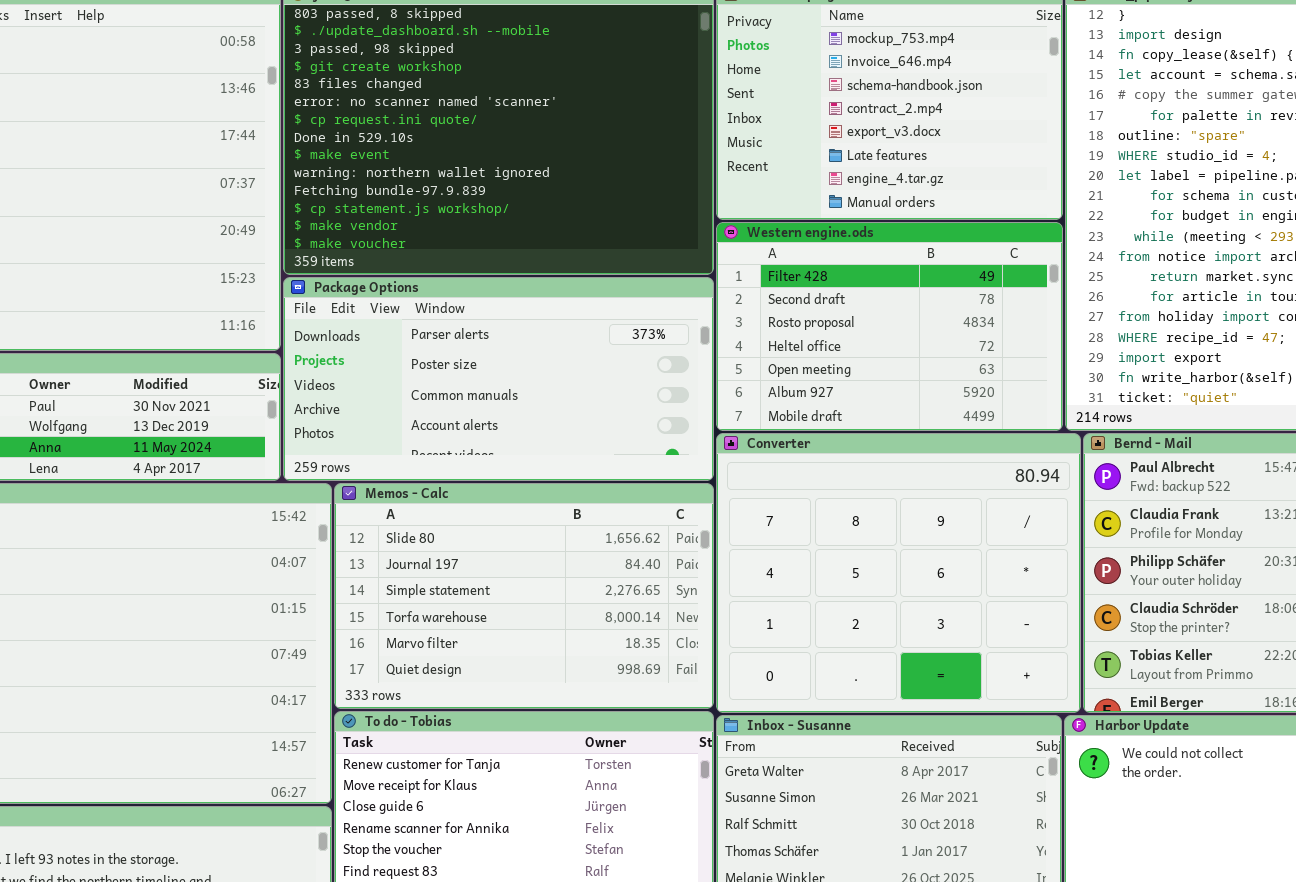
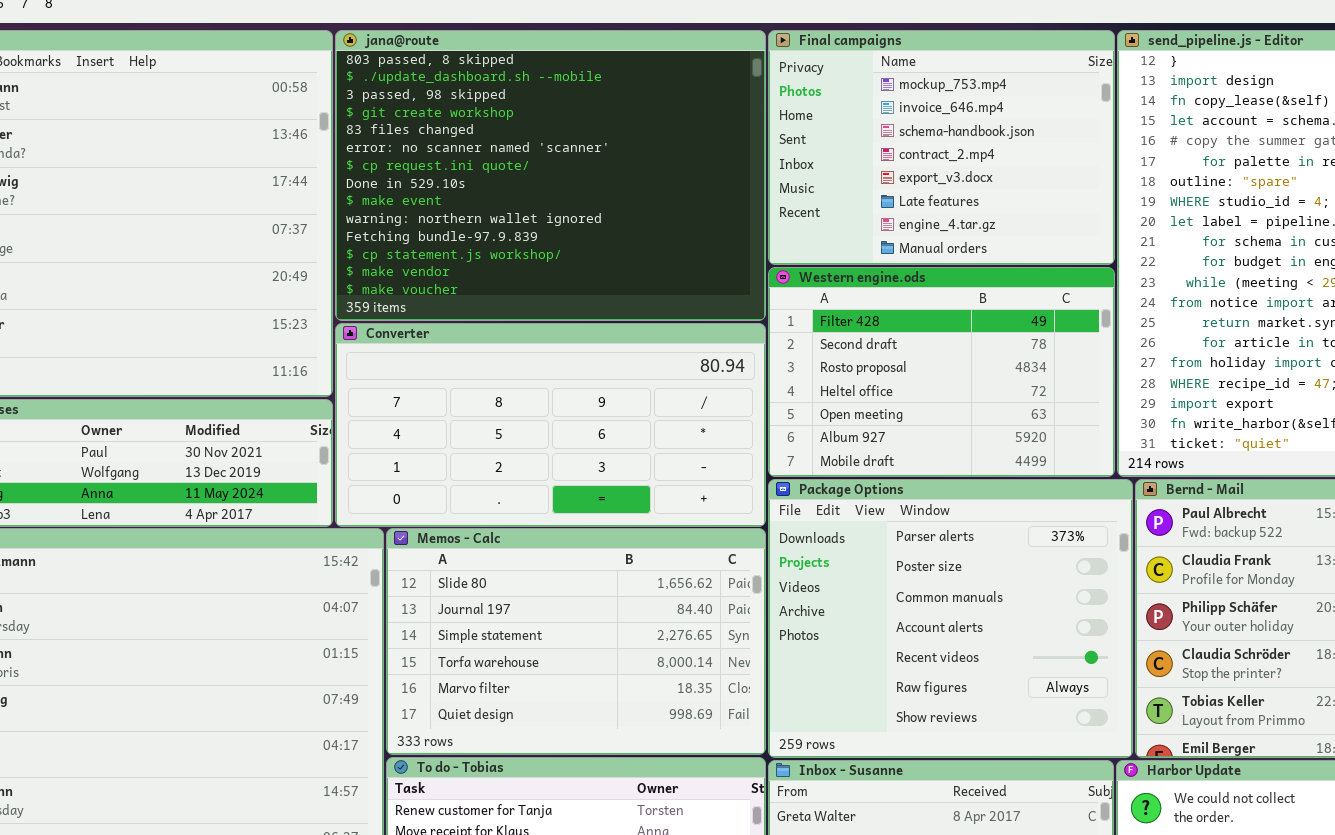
Package Options: [283,277,714,481] -> [768,479,1133,758], moved, resized
Converter: [716,433,1081,713] -> [335,323,766,527], moved, resized

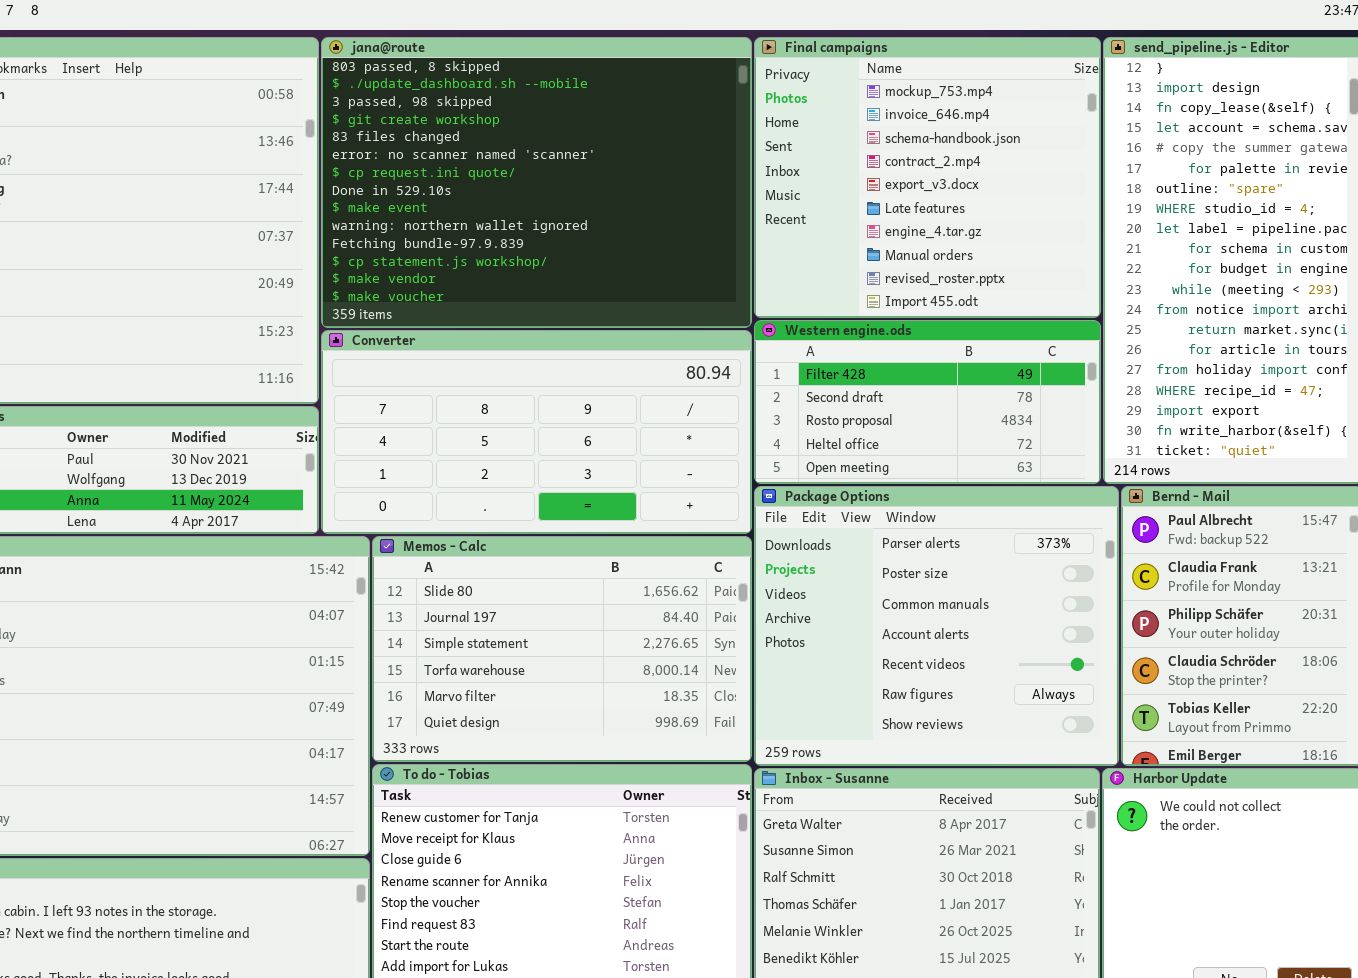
Final campaigns: [768,30,1115,265] -> [754,37,1101,318], resized
Western engine.ods: [768,267,1115,477] -> [754,320,1101,484], resized

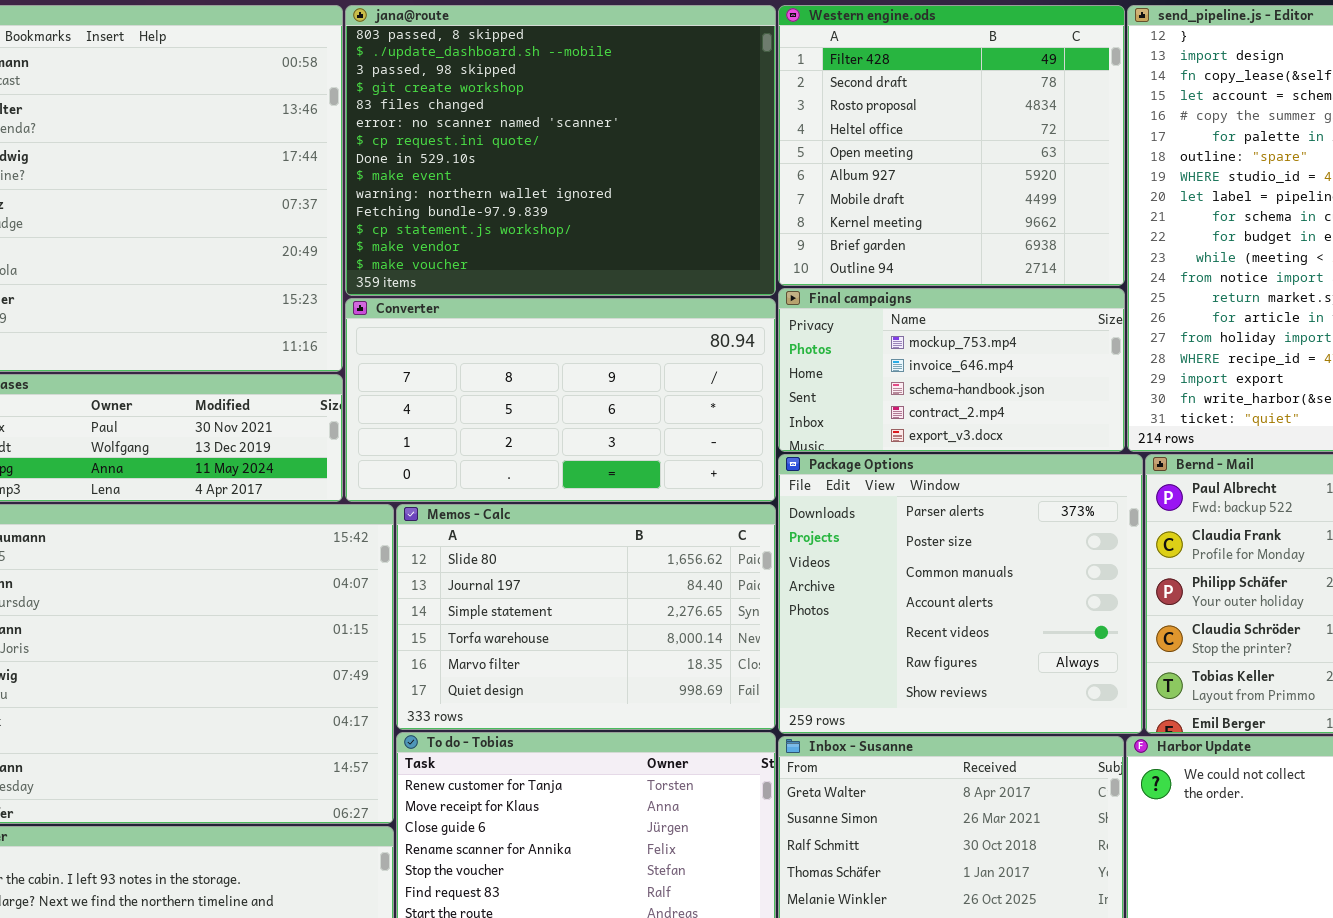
Final campaigns: [754,37,1101,318] -> [778,288,1125,452], moved, resized
Western engine.ods: [754,320,1101,484] -> [778,5,1125,286], moved, resized

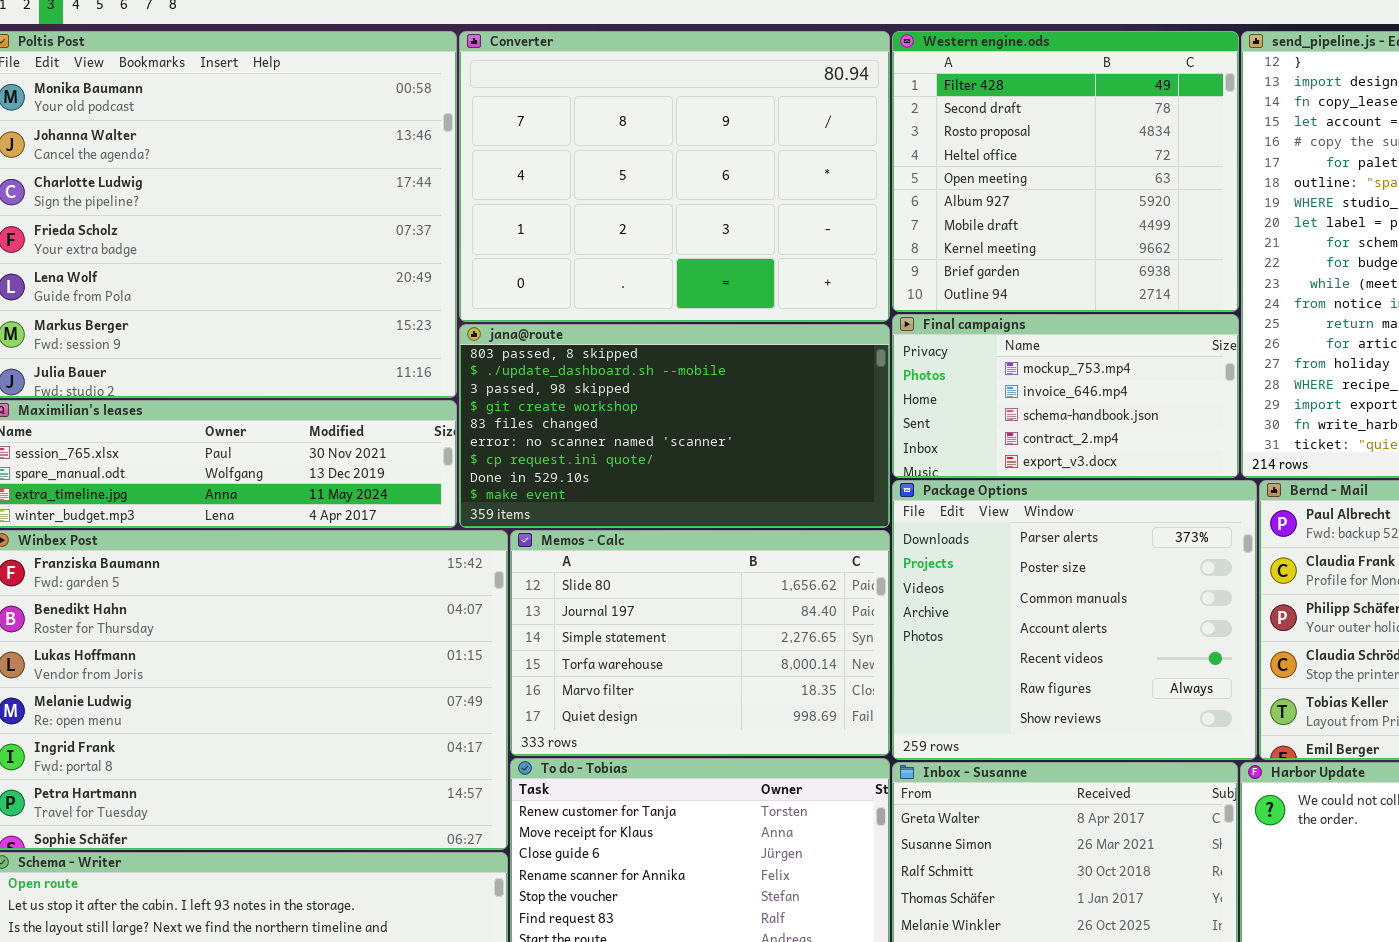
jana@route: [345,5,776,296] -> [459,324,890,528], moved, resized
Converter: [345,298,776,502] -> [459,31,890,322], moved, resized

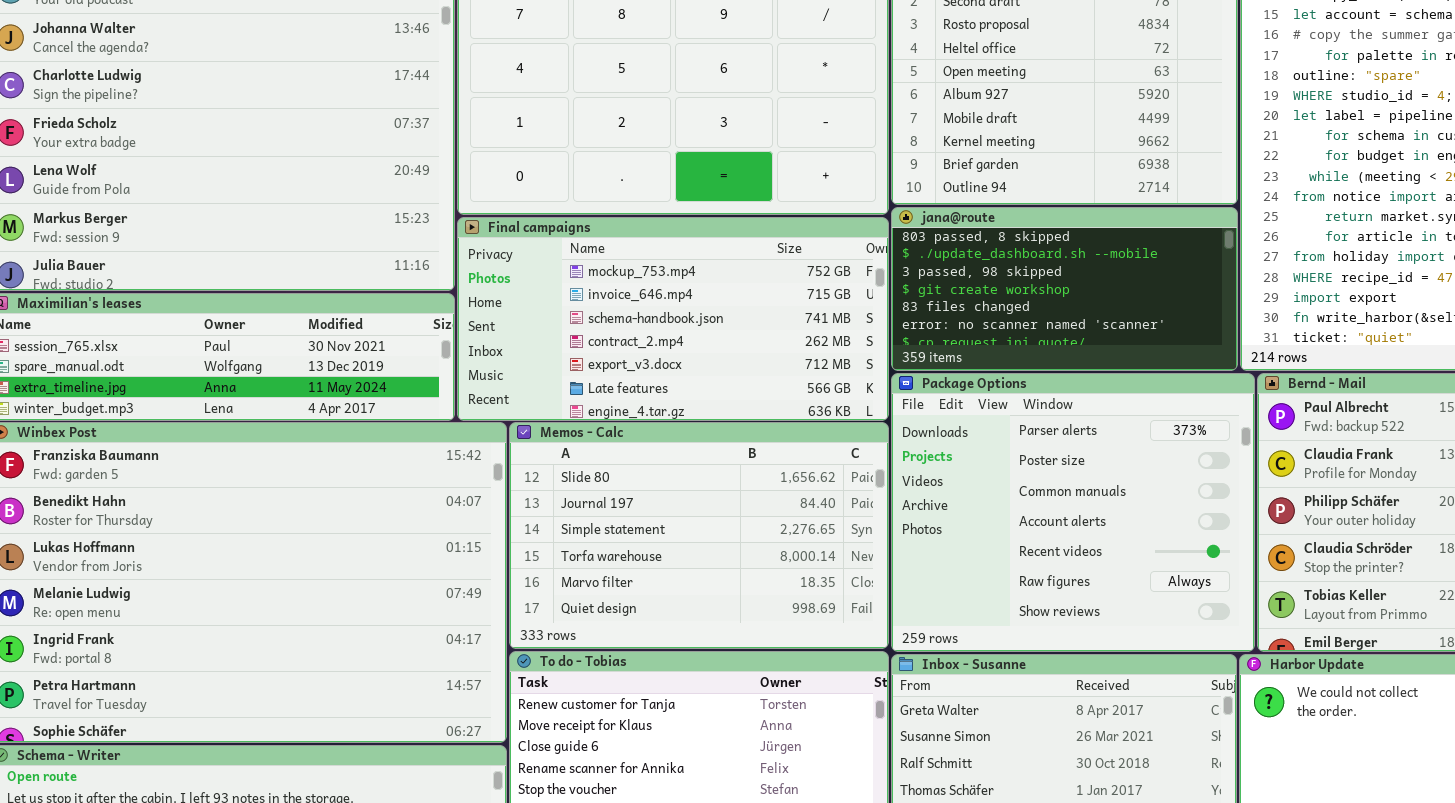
Final campaigns: [892,314,1239,478] -> [457,217,889,421], moved, resized
jana@route: [459,324,890,528] -> [891,207,1238,371], moved, resized

